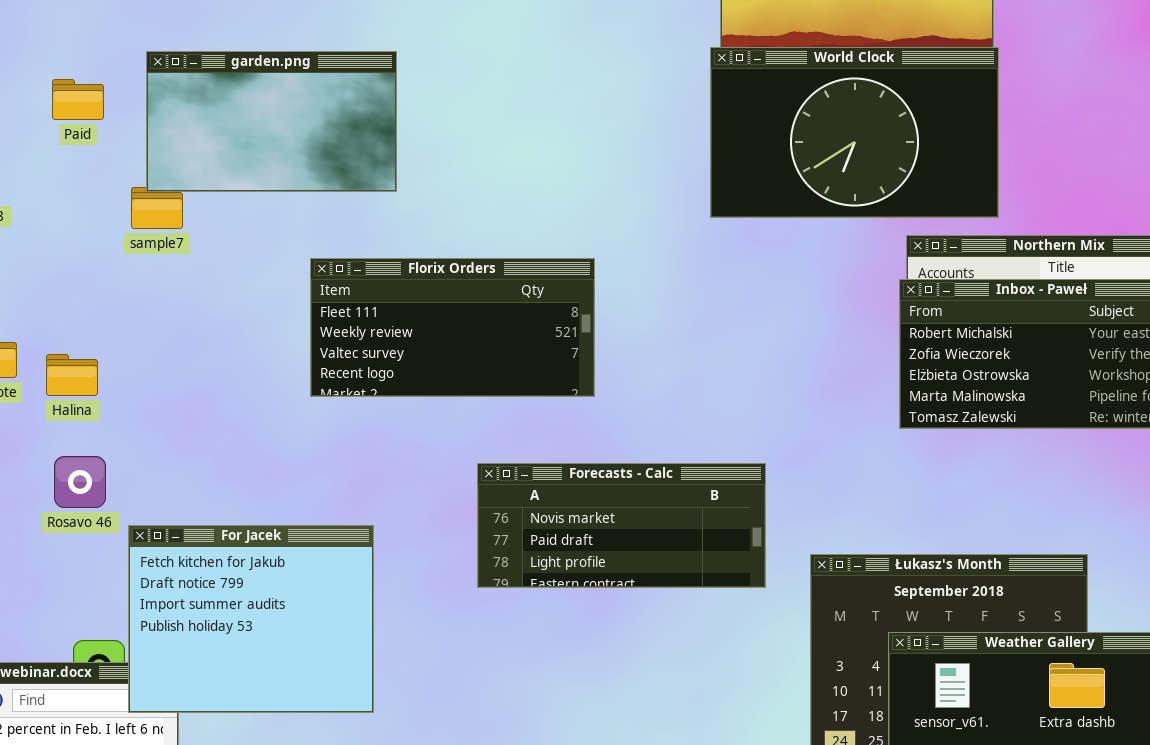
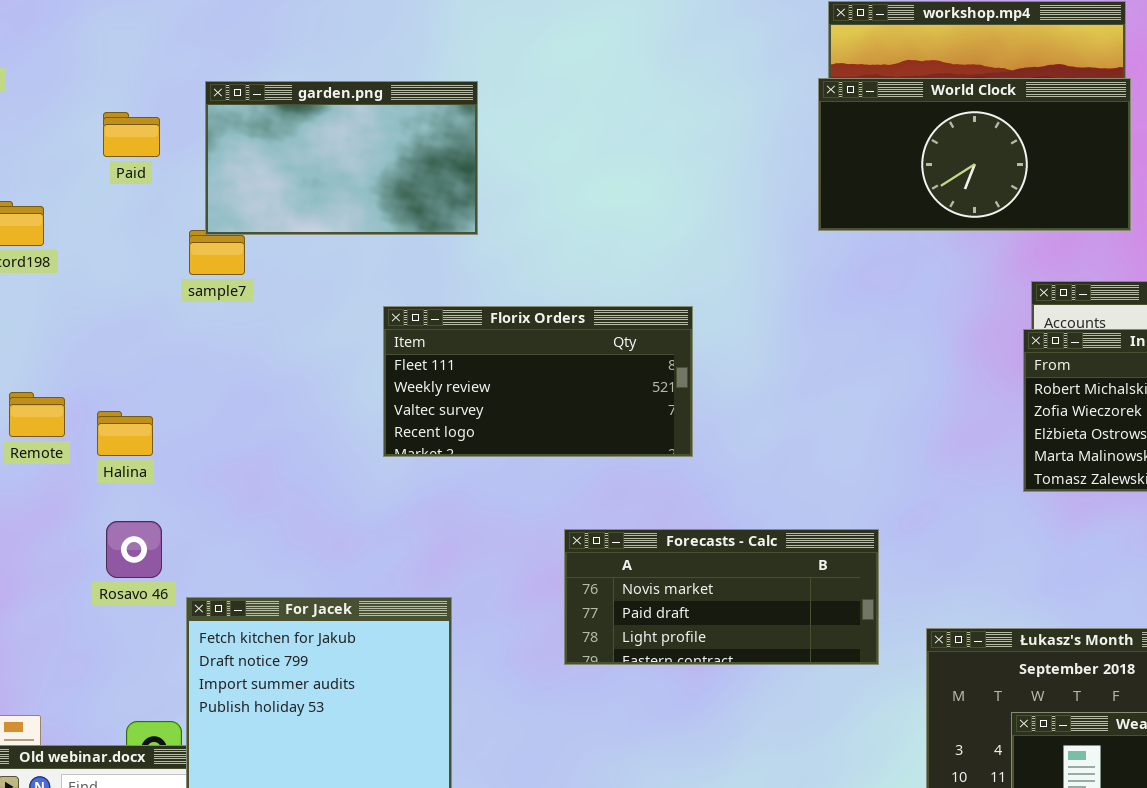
World Clock: [710,47,999,218] -> [818,78,1131,231], resized

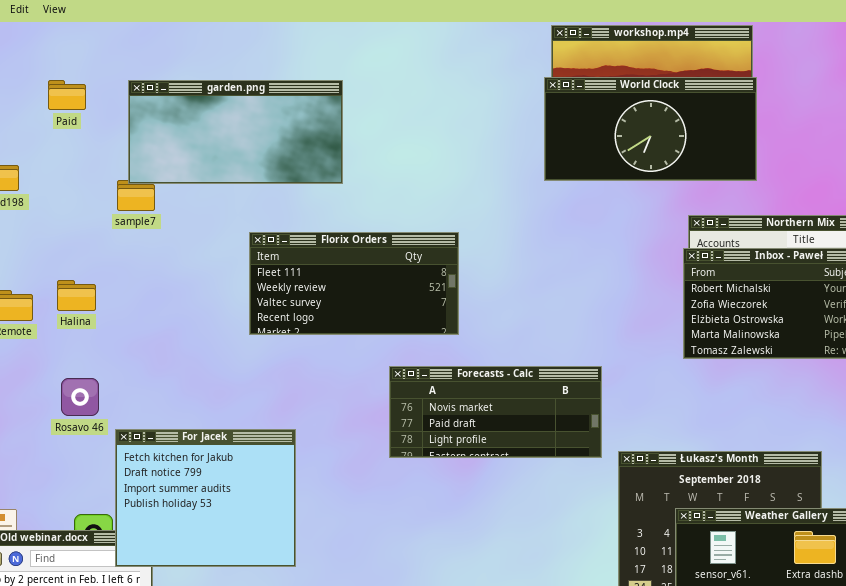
garden.png: [205,81,478,235] -> [128,80,343,184], resized
Paid: [103,112,160,157] -> [48,80,86,110], moved
Halina: [97,411,153,456] -> [57,280,96,311], moved
Forecasts - Calc: [564,529,879,665] -> [389,366,602,458], moved

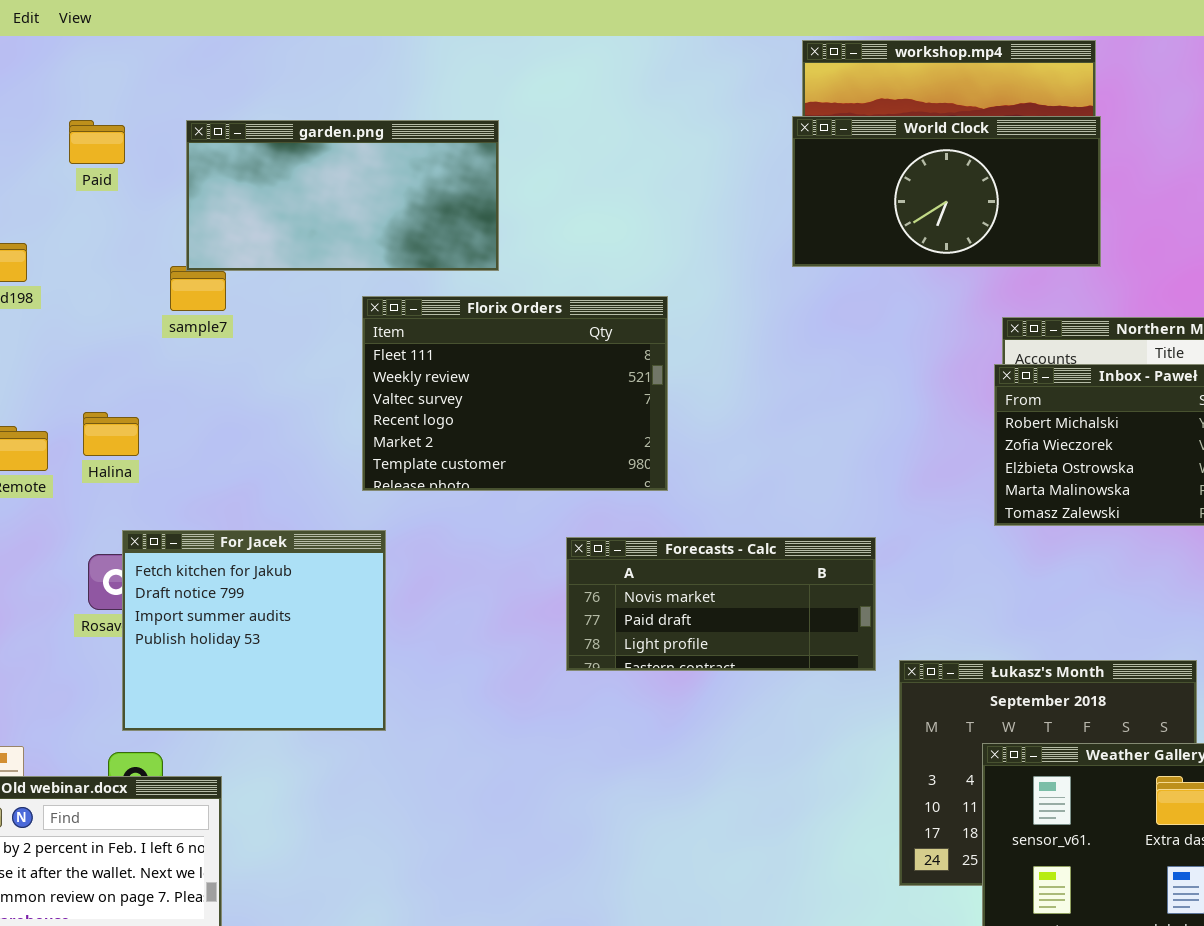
Florix Orders: [249,232,459,335] -> [362,296,668,491], resized
For Jacek: [115,429,296,567] -> [122,530,386,731], moved

